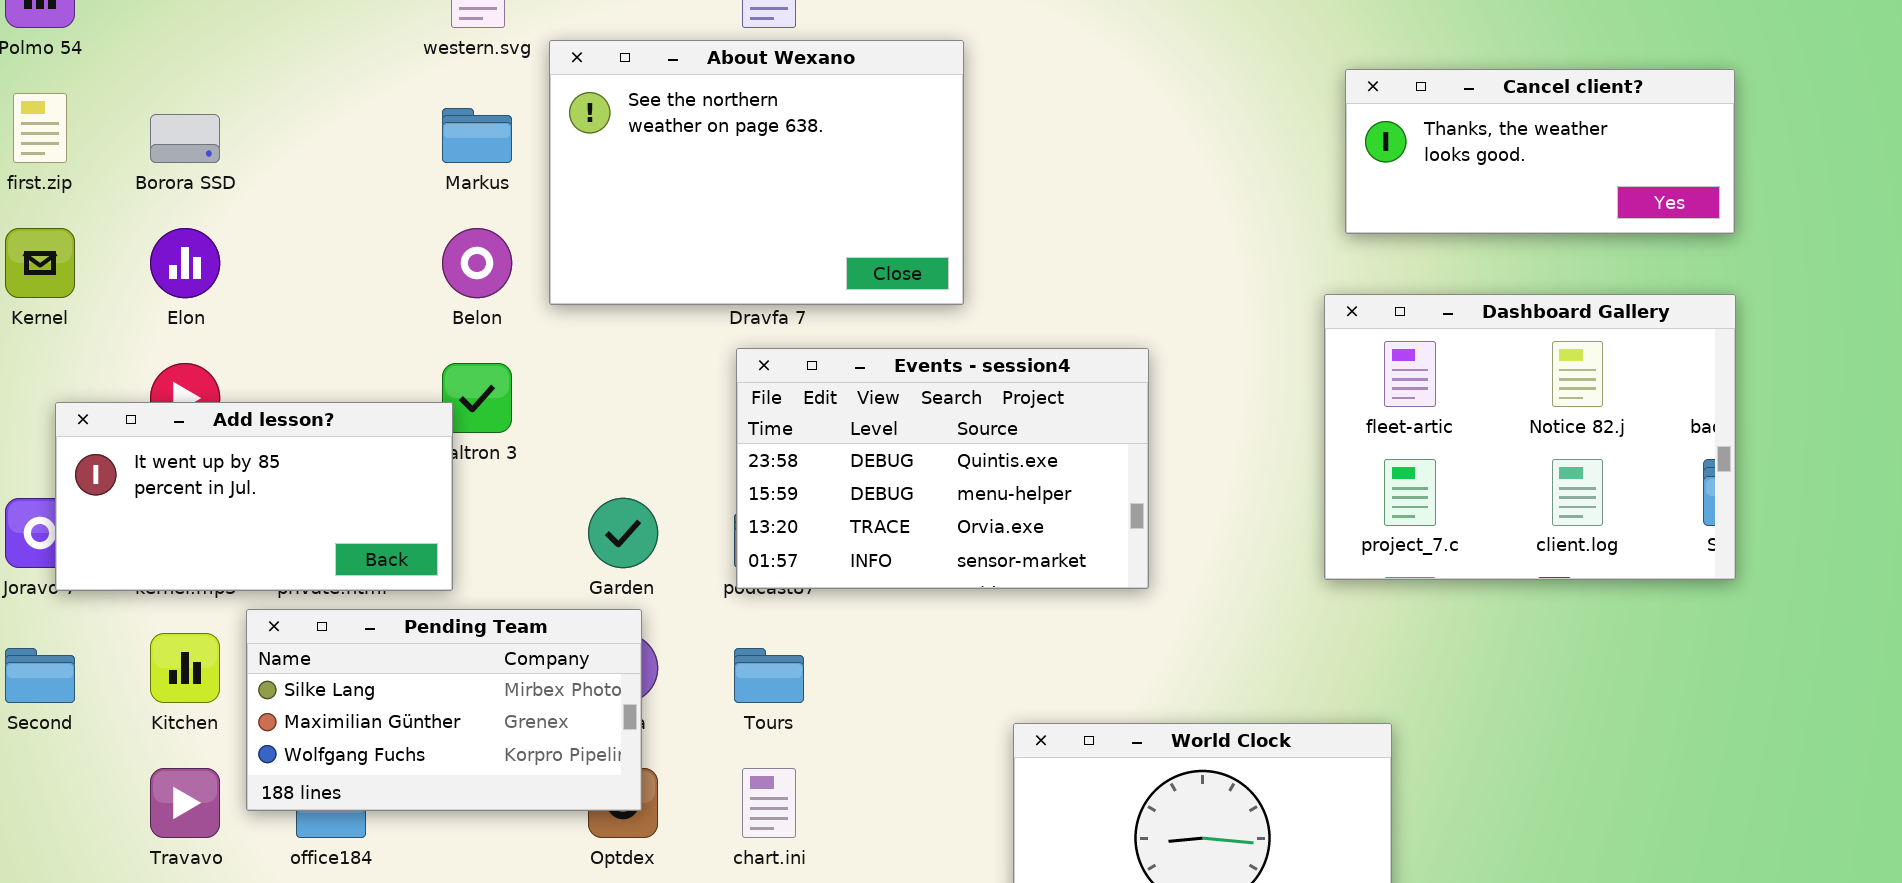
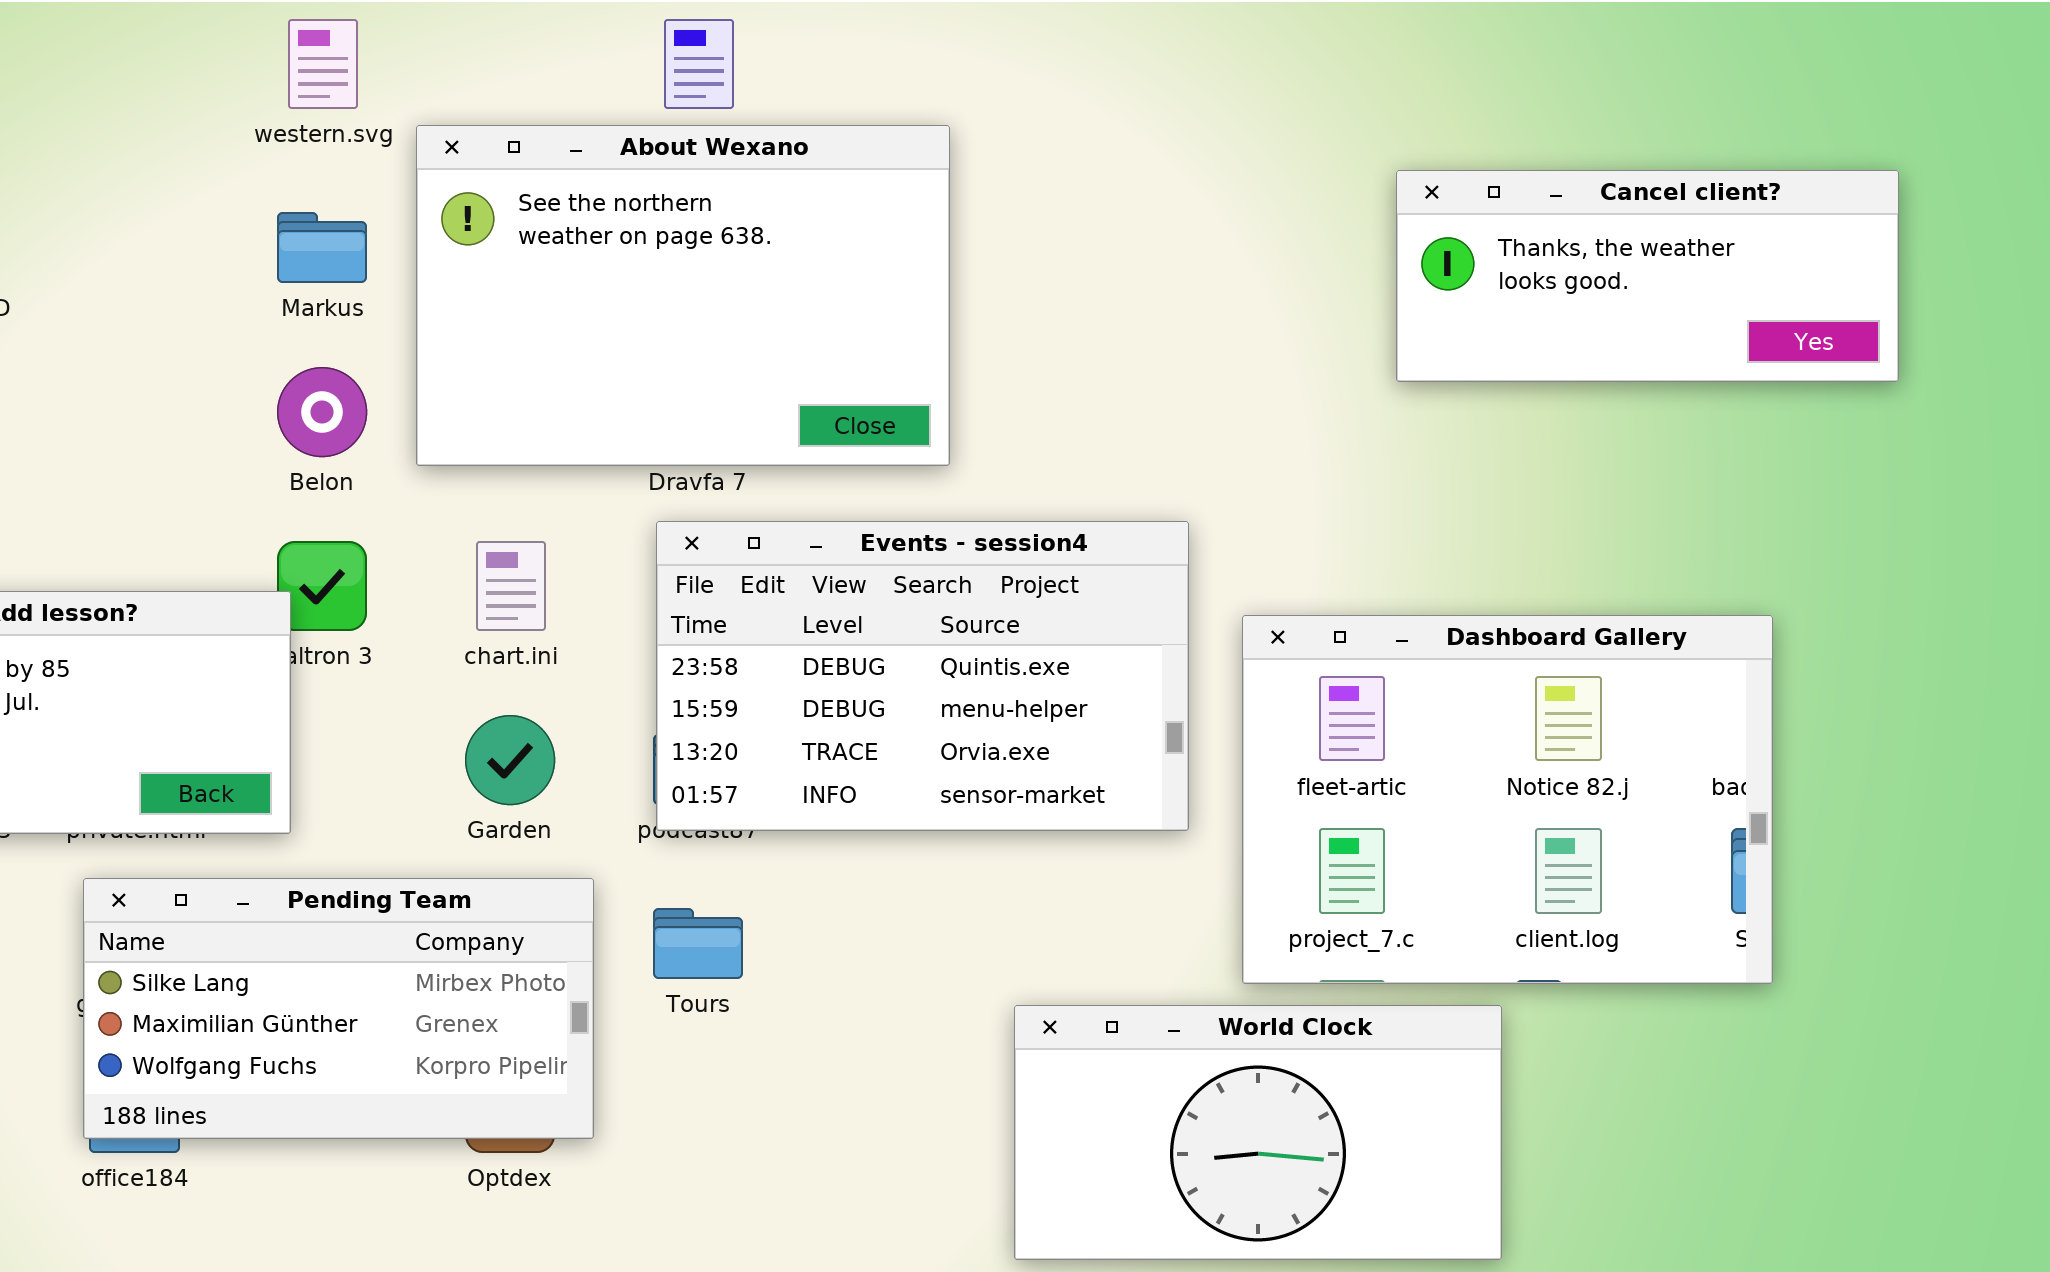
Cancel client?: [1345,69,1735,234] -> [1396,170,1899,382], moved
Dashboard Gallery: [1324,294,1736,580] -> [1242,615,1773,984], moved
Pending Team: [246,609,642,811] -> [83,878,594,1139], moved
chart.ini: [742,768,796,838] -> [476,541,546,631], moved

